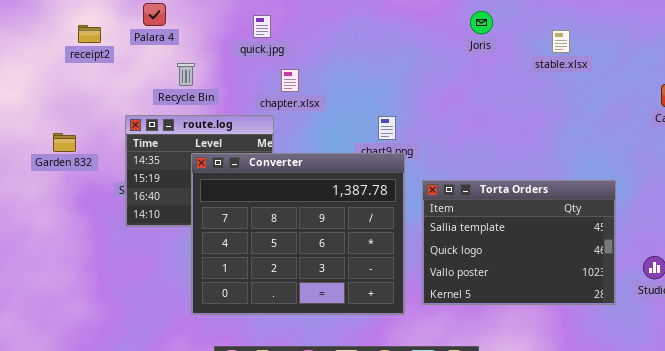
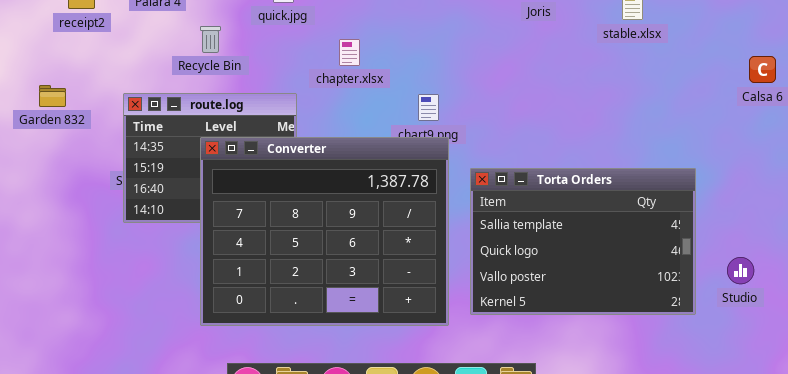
Recycle Bin: [177,63,195,86] -> [200,26,221,53], moved
chapter.xlsx: [281,69,299,92] -> [339,39,360,66], moved
Garden 832: [53,133,76,152] -> [39,85,66,107], moved

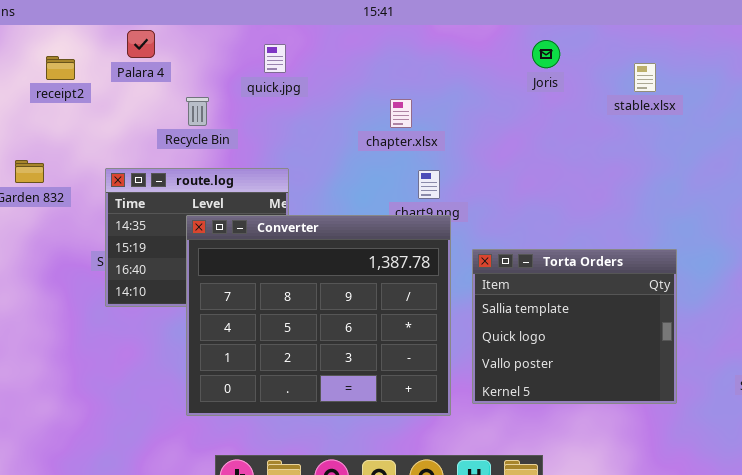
chapter.xlsx: [339,39,360,66] -> [390,99,412,128], moved
Torta Orders: [470,168,696,315] -> [472,249,677,404], resized

